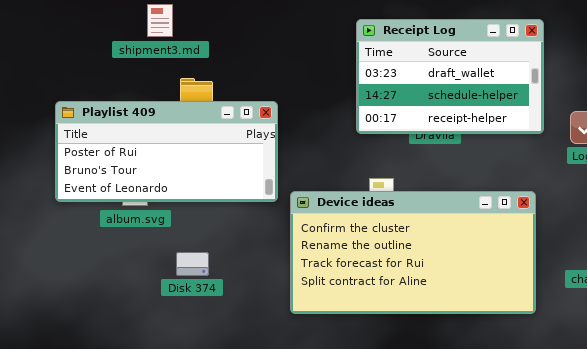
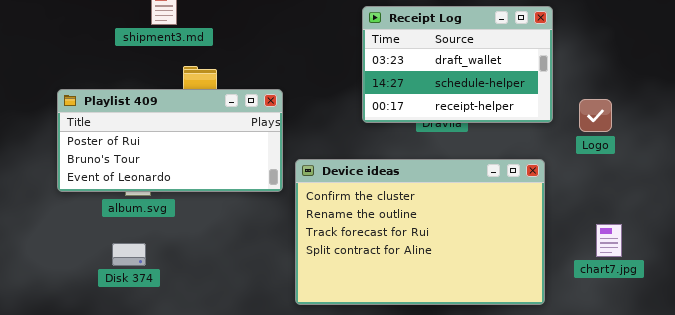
Device ideas: [290,191,536,314] -> [295,159,545,305], resized
Disk 374: [176,252,209,276] -> [112,243,146,266], moved

